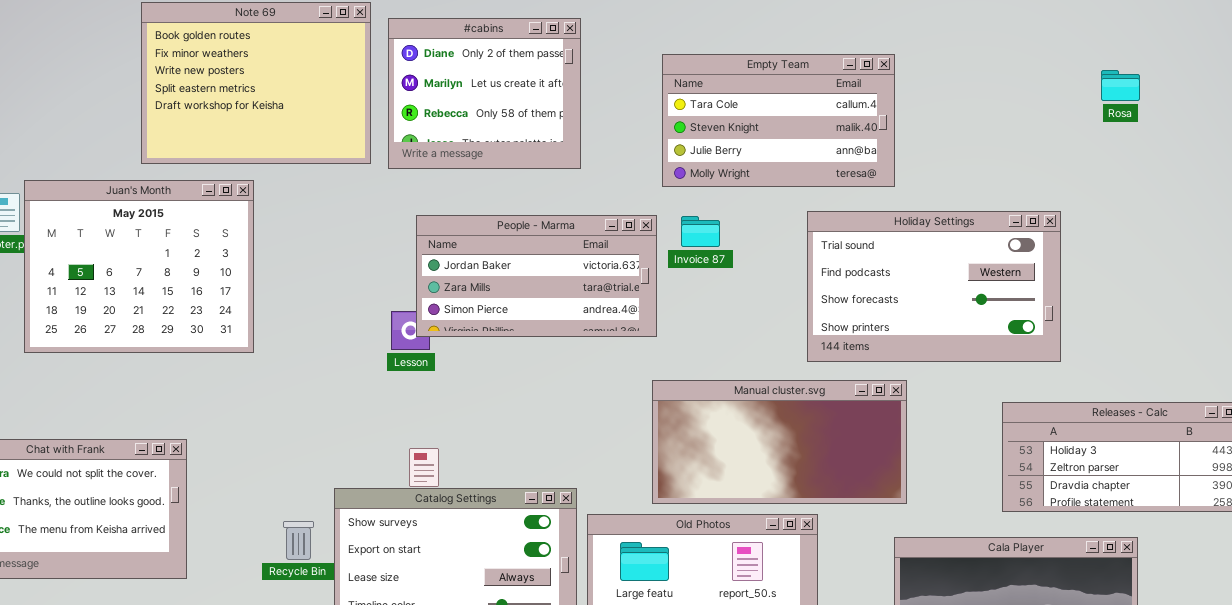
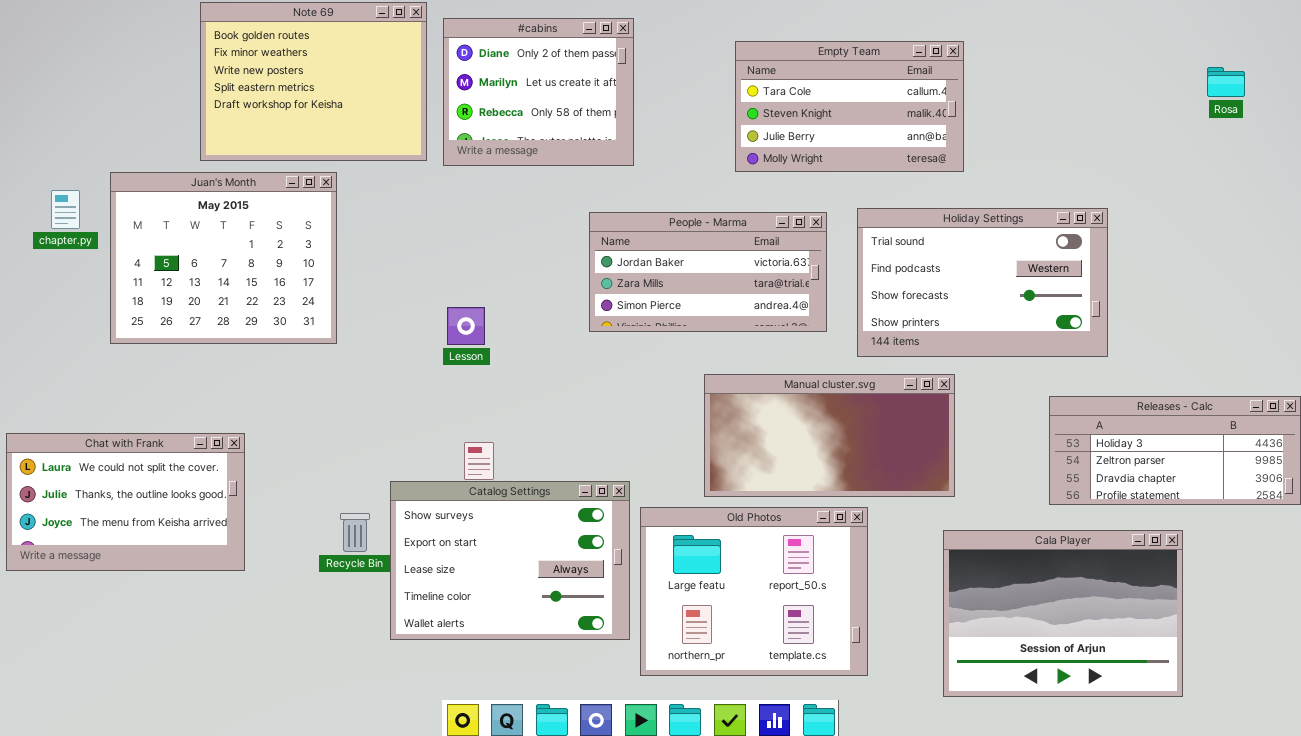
Empty Team: [662,54,895,187] -> [735,41,964,172], moved
Rosa: [1101,70,1140,101] -> [1207,67,1245,97], moved
Juan's Month: [24,180,254,353] -> [110,172,337,344], moved
People - Marma: [416,215,657,337] -> [589,212,827,332], moved

